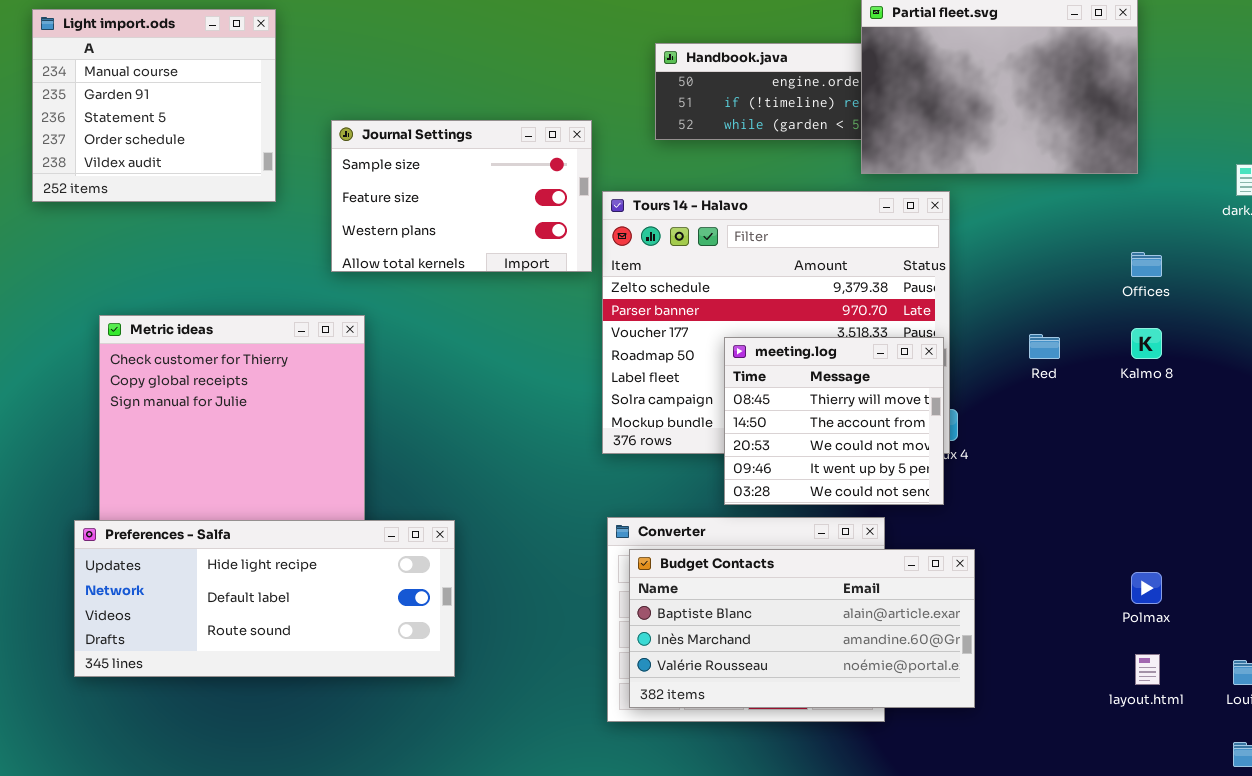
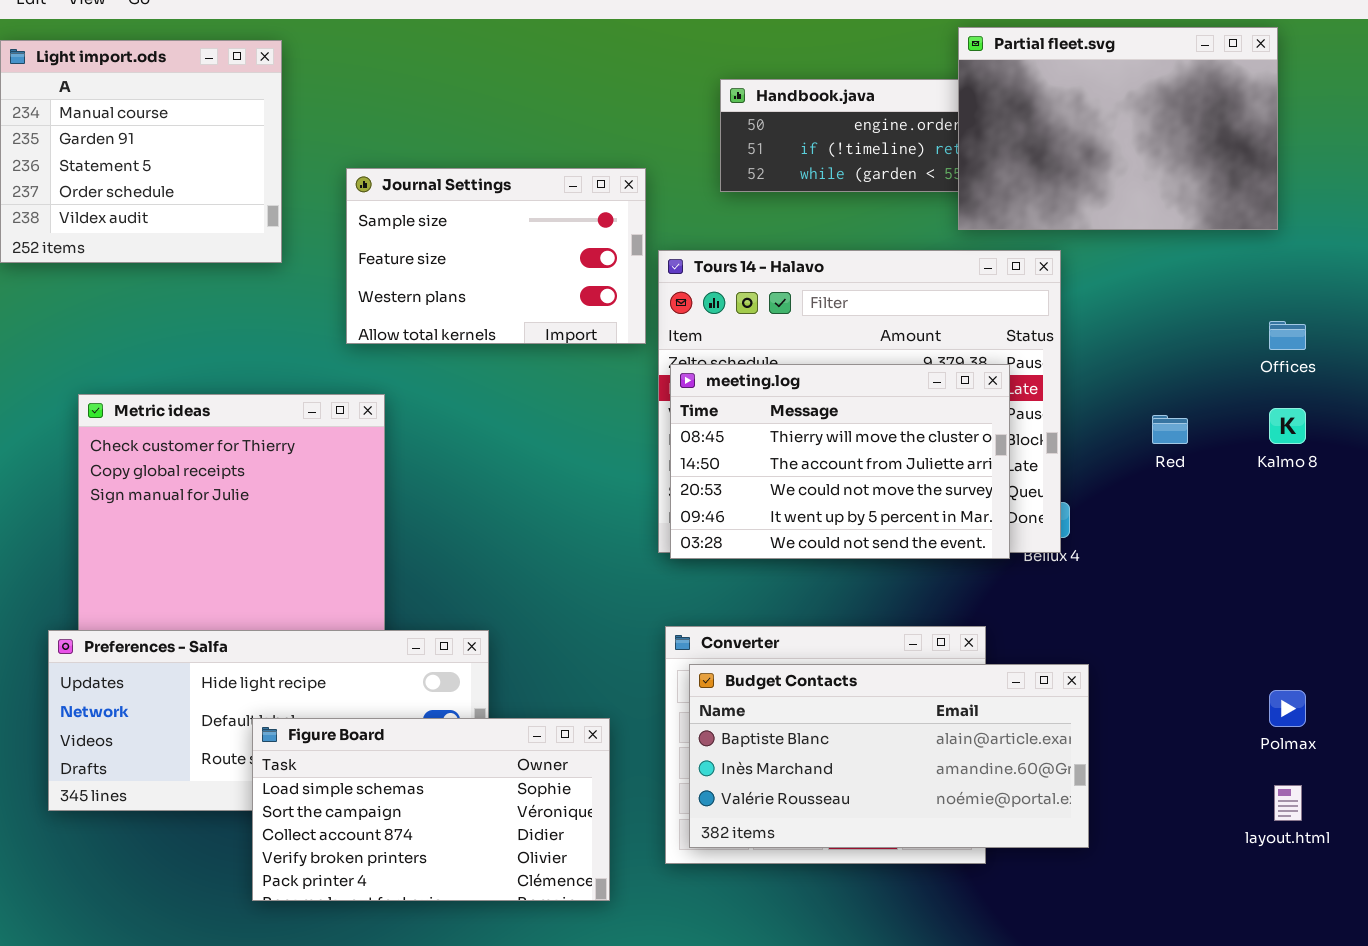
meeting.log: [724,337,944,505] -> [670,364,1010,559], moved, resized
Figure Board: none -> [252,718,610,901], opened

